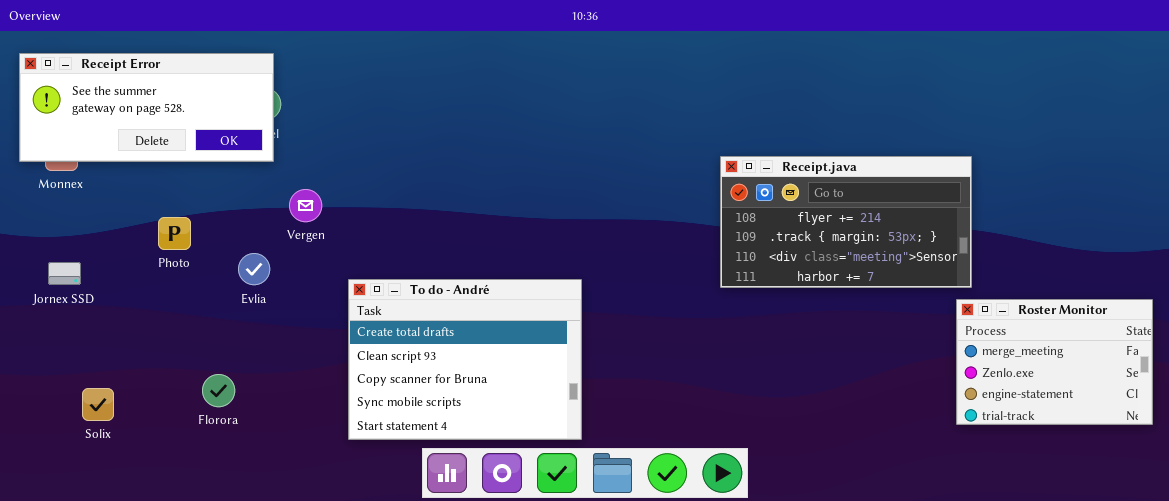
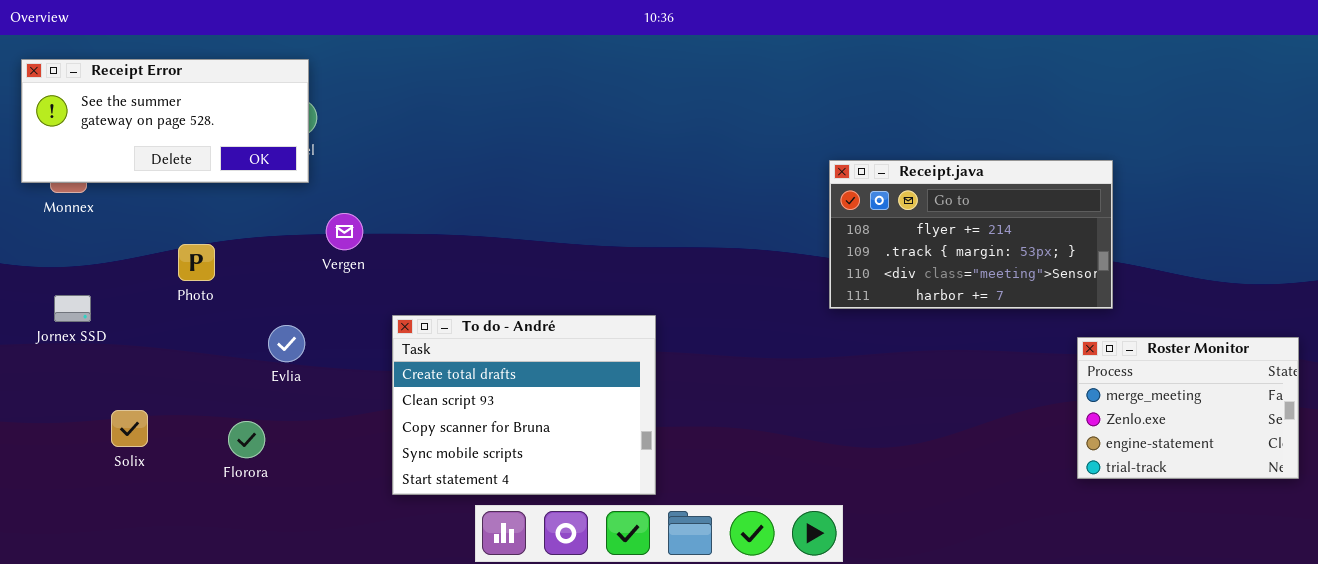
Receipt.java: [720,156,972,288] -> [829,160,1113,309], moved
Evlia: [238,253,270,285] -> [268,325,305,362], moved
Solix: [82,388,114,421] -> [111,410,148,447], moved

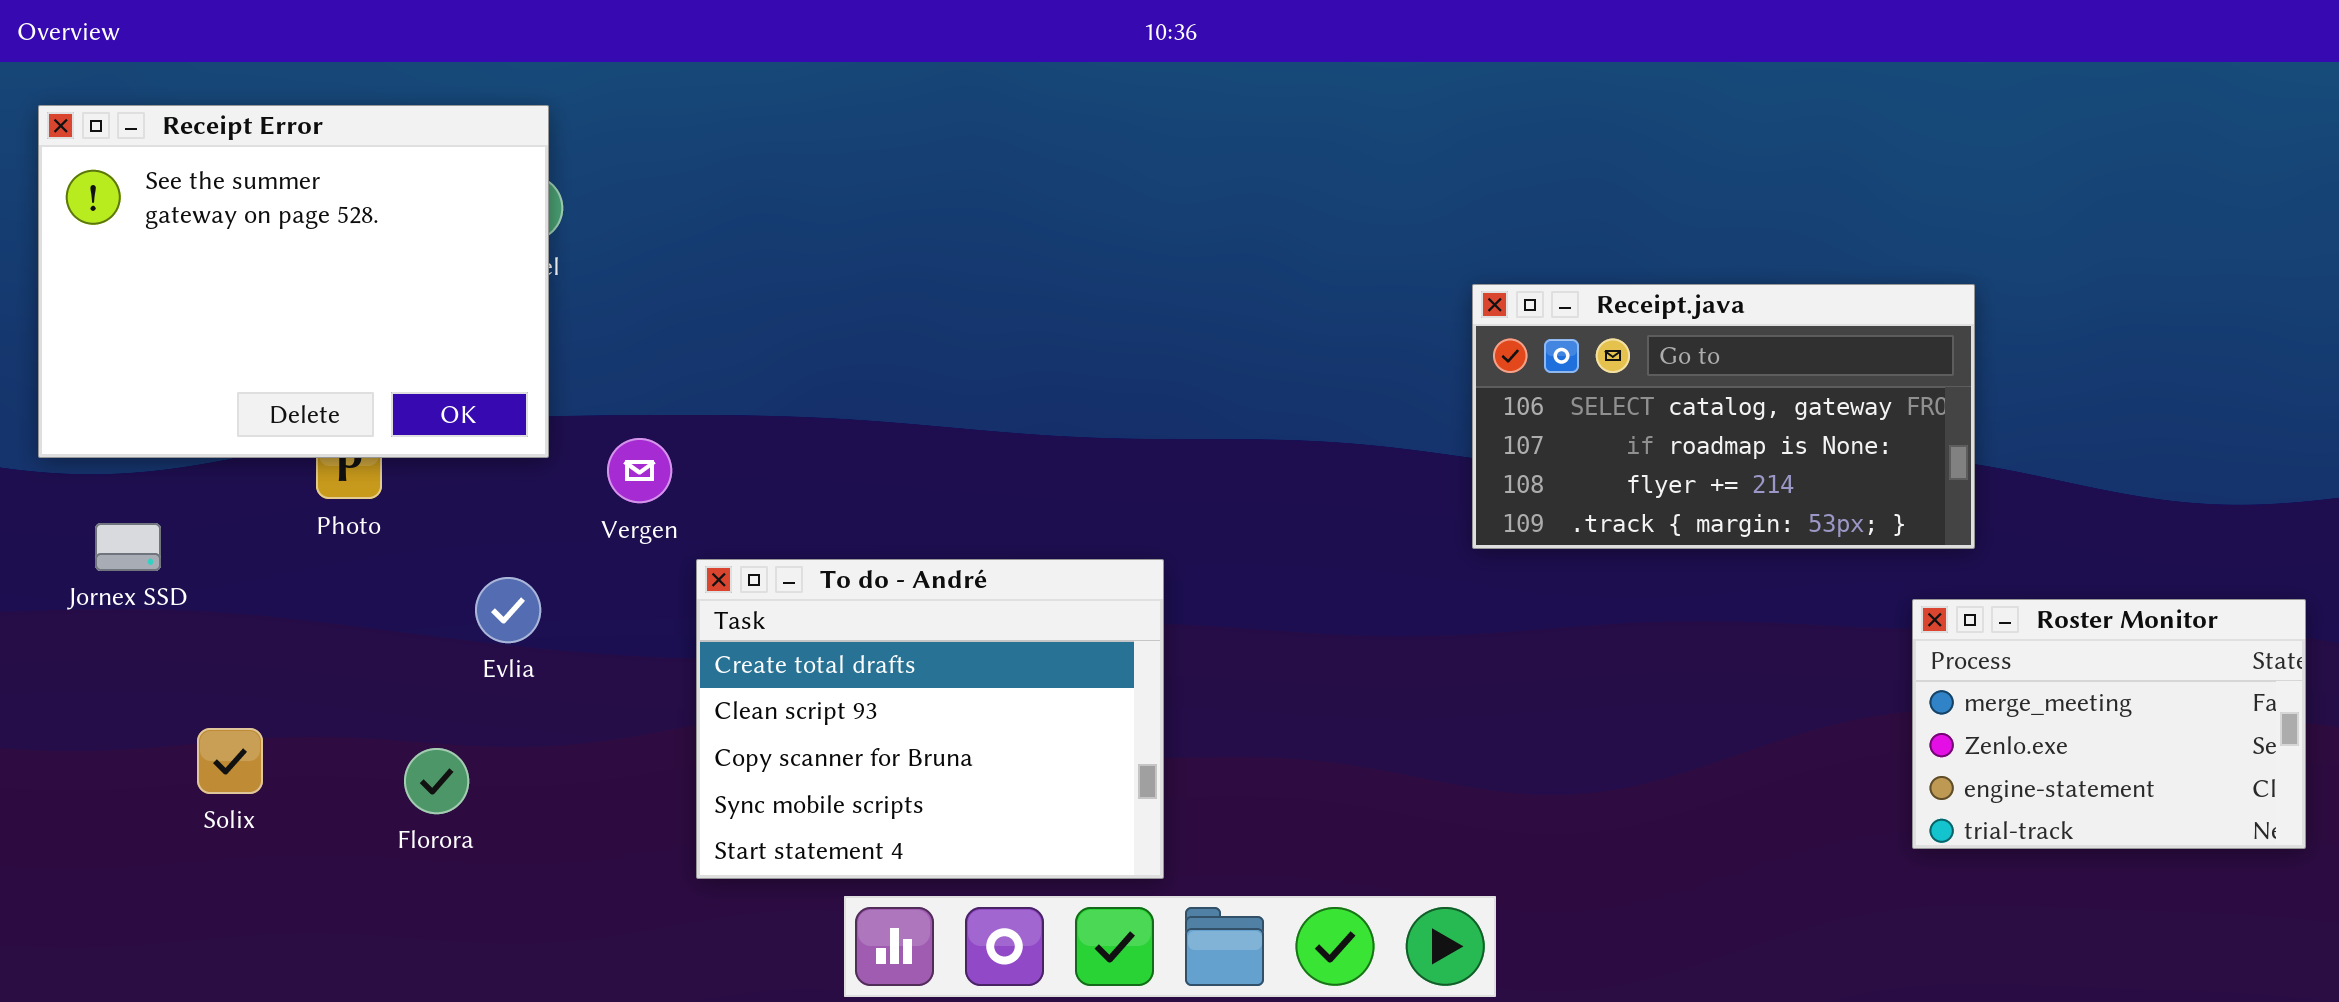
Receipt Error: [21,59,309,183] -> [38,105,549,458], resized
Receipt.java: [829,160,1113,309] -> [1472,284,1975,549], scrolled up 2 rows
Vergen: [326,213,363,250] -> [607,438,672,503], moved

